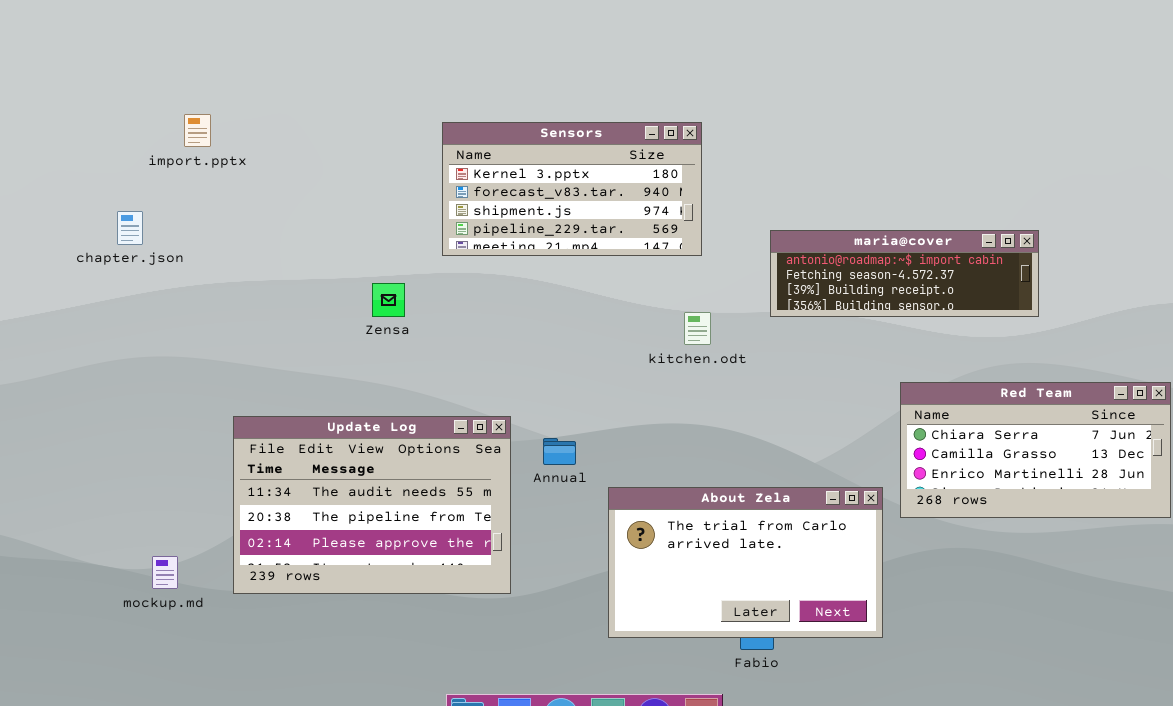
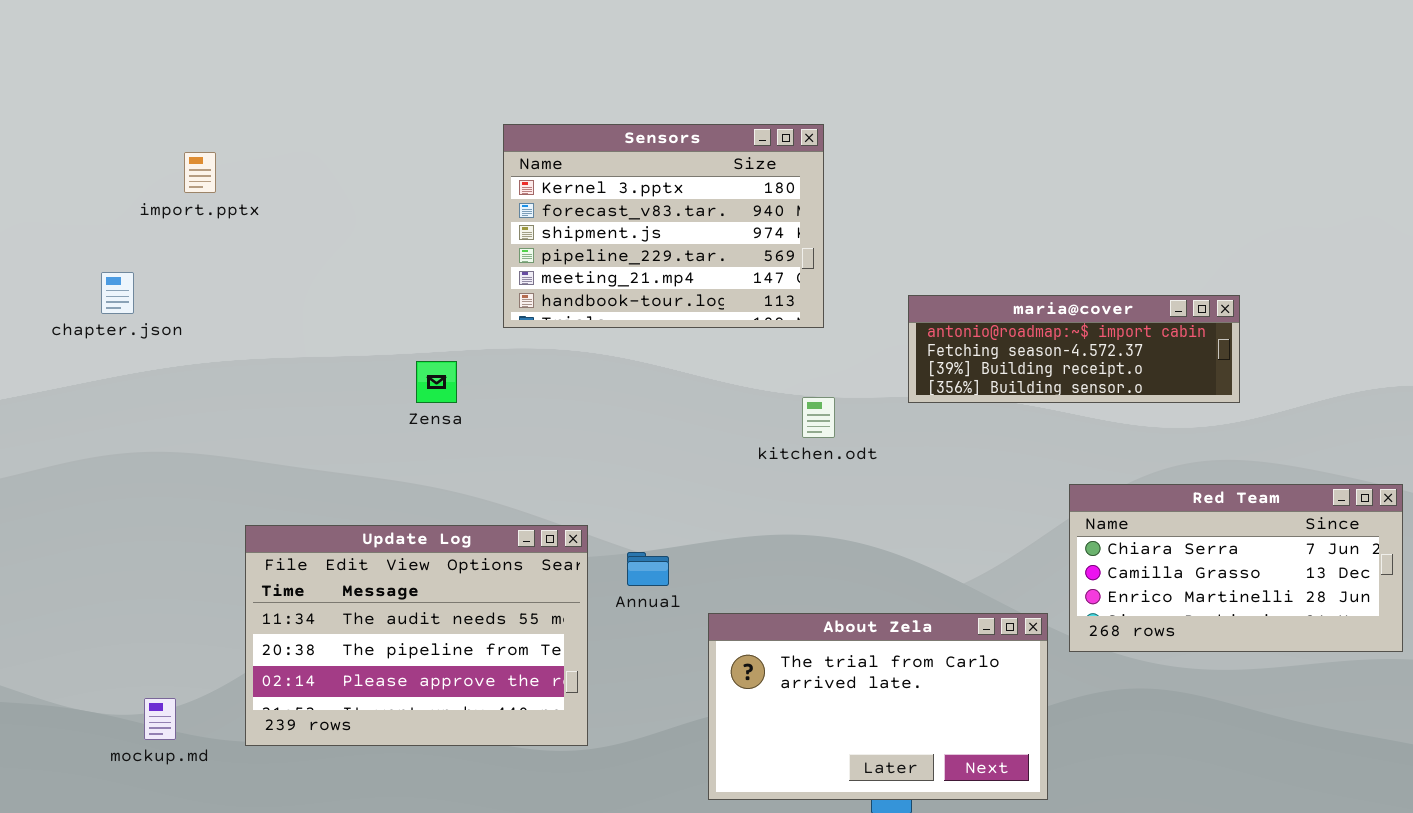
Sensors: [442,122,702,256] -> [503,124,824,328], resized

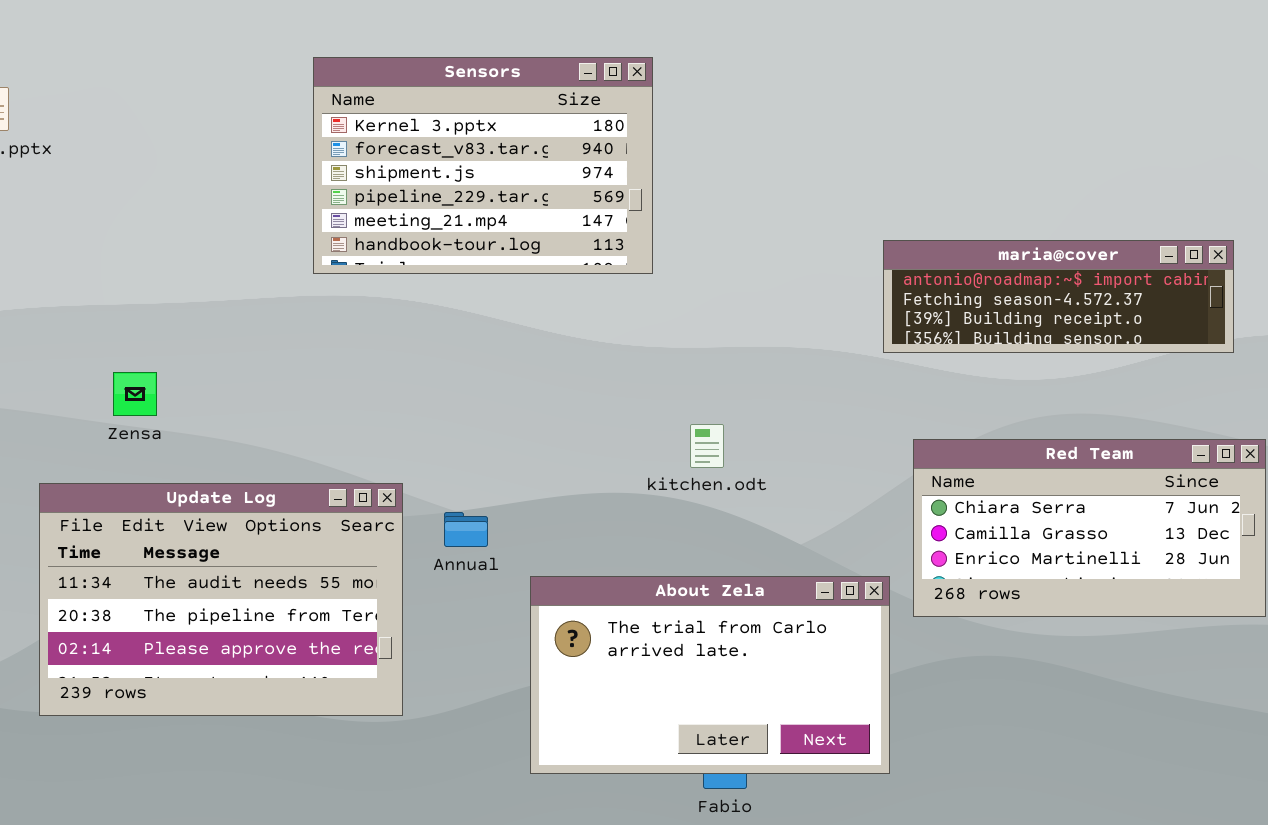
maria@cover: [908,295,1240,403] -> [883,240,1234,353], moved
Zensa: [416,361,457,403] -> [113,372,157,416], moved
kitchen.odt: [802,397,835,438] -> [690,424,724,468], moved

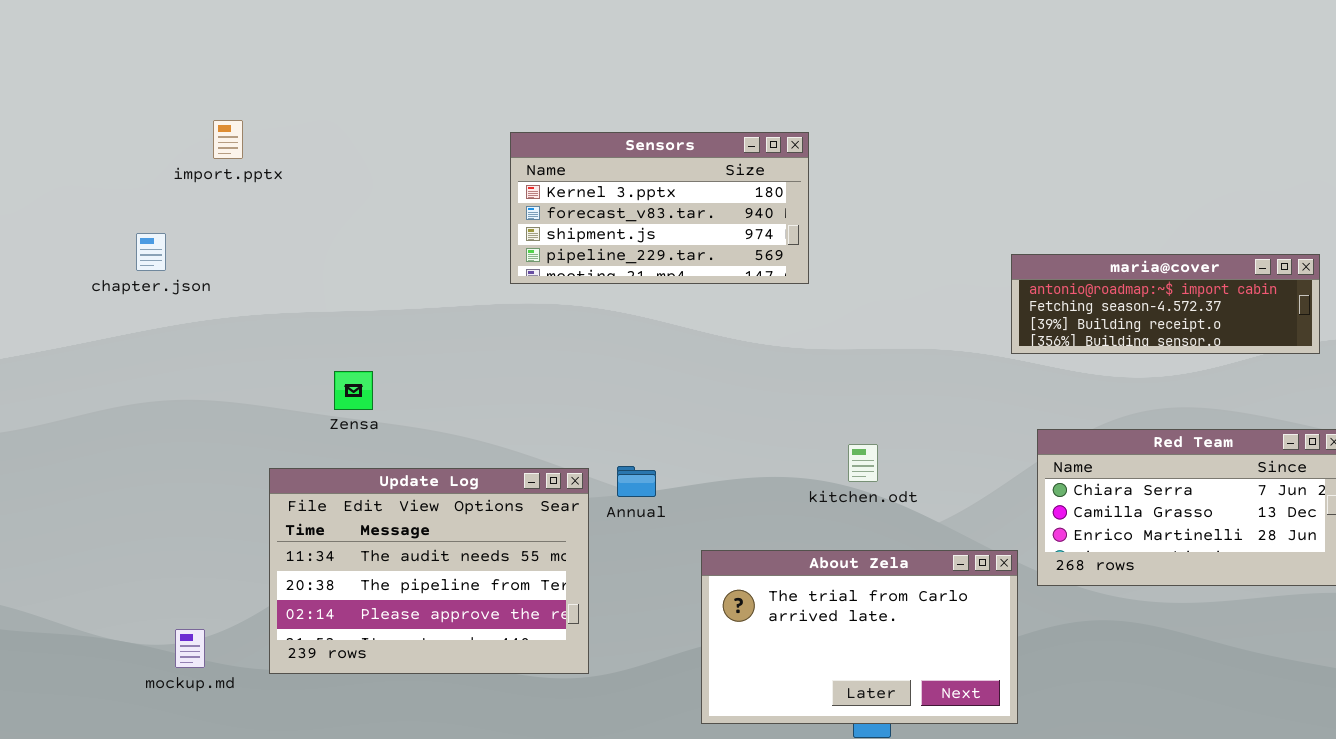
Sensors: [313,57,653,274] -> [510,132,809,284], resized
kitchen.odt: [690,424,724,468] -> [848,444,878,482], moved
Annual: [444,512,488,547] -> [617,466,656,497], moved

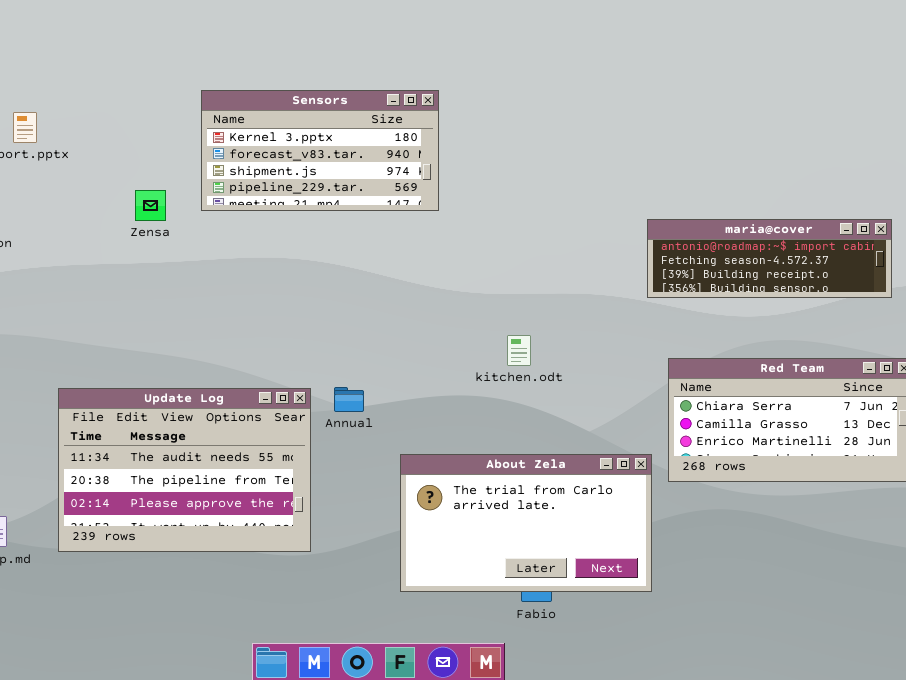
Sensors: [510,132,809,284] -> [201,90,439,211], moved
Zensa: [334,371,373,410] -> [135,190,166,221], moved
kitchen.odt: [848,444,878,482] -> [507,335,531,366], moved

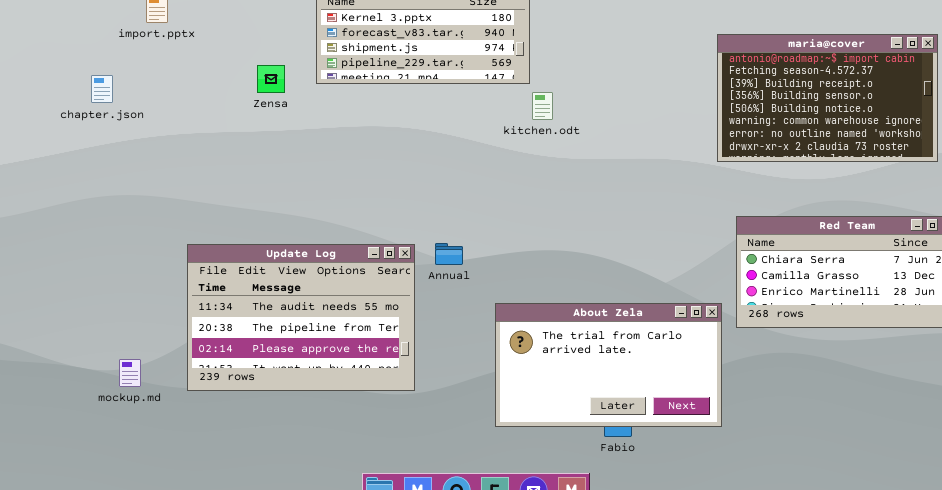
maria@cover: [647,219,892,298] -> [717,34,938,162], resized
kitchen.odt: [507,335,531,366] -> [532,92,553,120], moved

